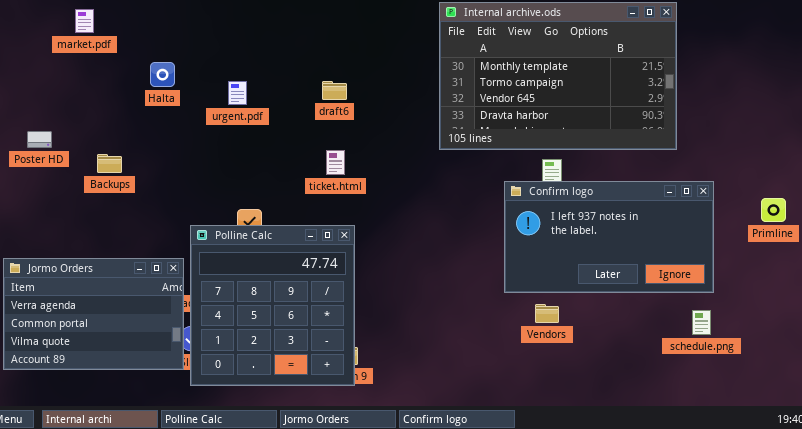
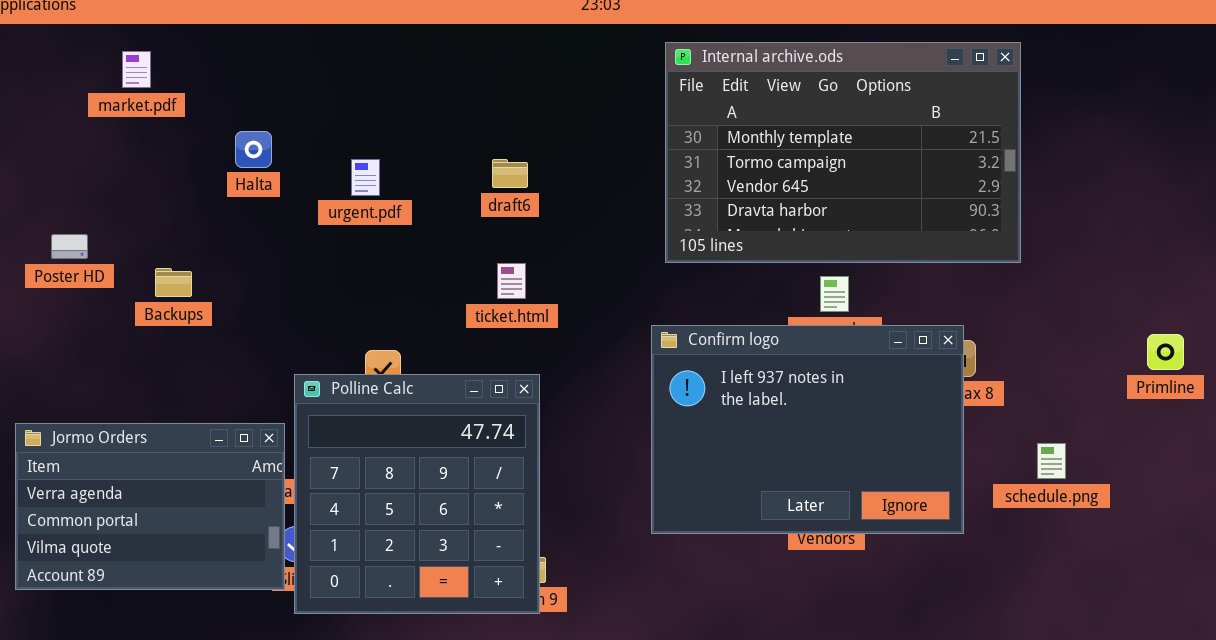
Confirm logo: [504,181,714,293] -> [651,325,964,534], moved, resized
schedule.png: [692,310,711,335] -> [1037,443,1066,479], moved

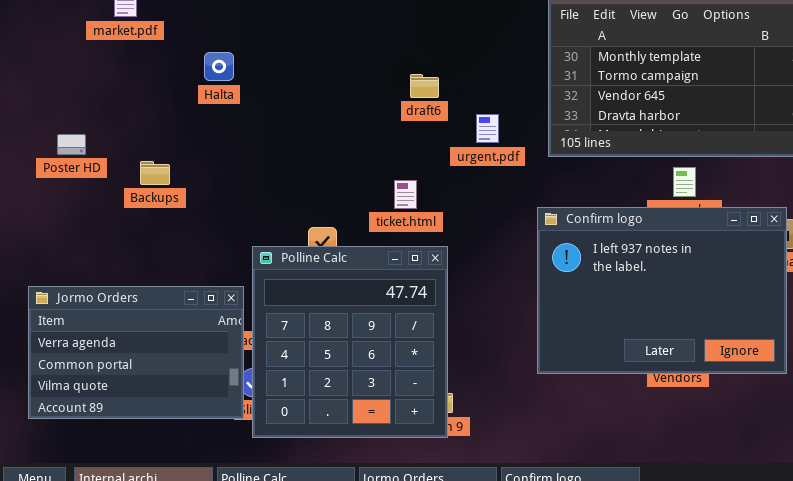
urgent.pdf: [351,159,380,196] -> [476,114,499,143], moved
ticket.html: [497,263,526,299] -> [394,180,417,209], moved

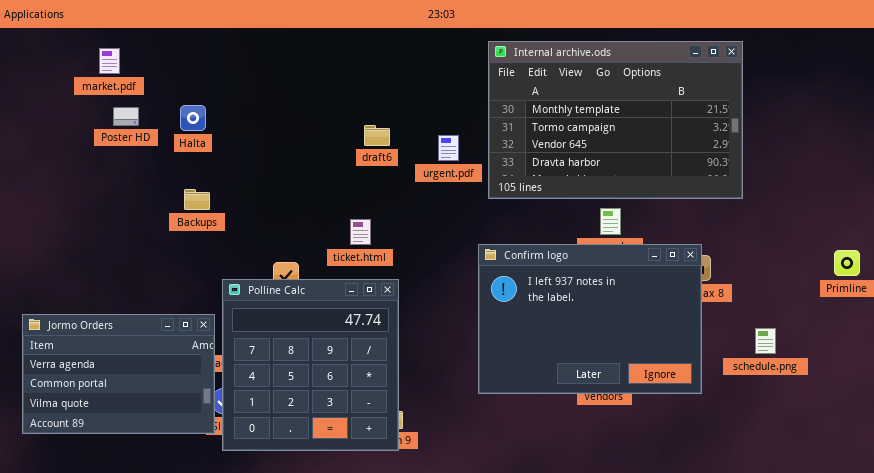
urgent.pdf: [476,114,499,143] -> [438,135,459,161], moved
Poster HD: [57,134,86,155] -> [113,107,139,126], moved
Backups: [140,161,170,185] -> [184,189,210,210], moved

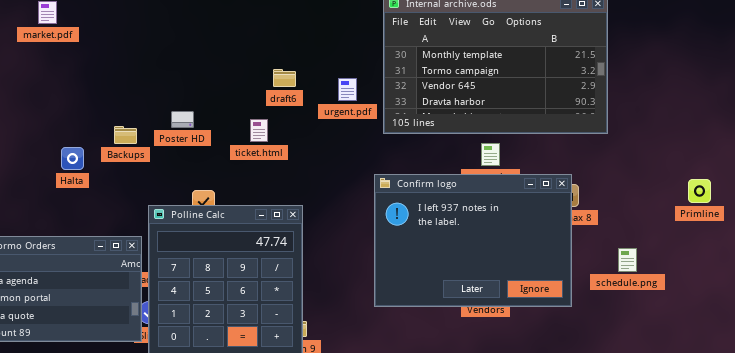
Halta: [180,105,206,131] -> [61,147,84,170], moved
Poster HD: [113,107,139,126] -> [171,111,194,128], moved
ticket.html: [350,219,371,245] -> [250,119,268,142], moved

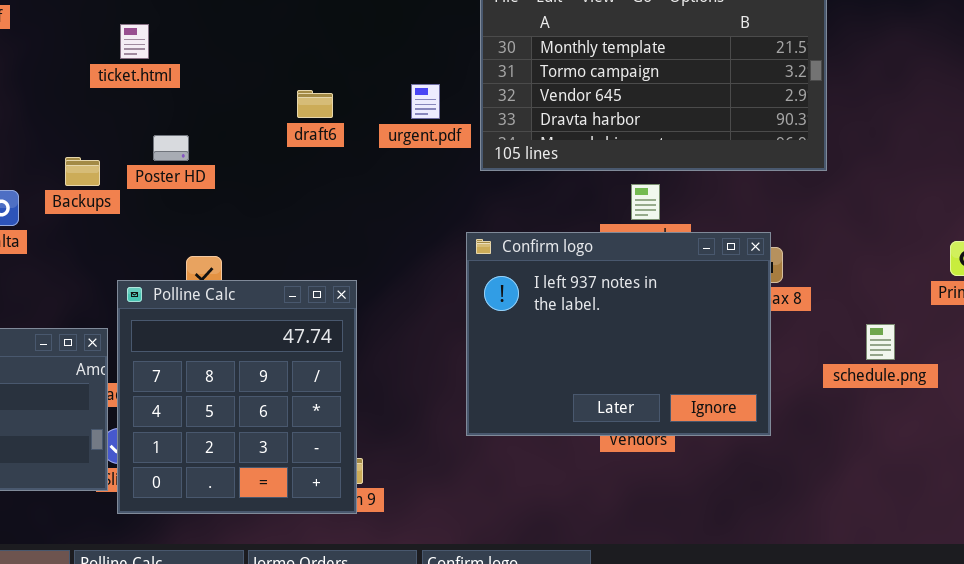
draft6: [273,69,296,87] -> [297,90,333,118], moved
ticket.html: [250,119,268,142] -> [120,24,149,59], moved
schedule.png: [618,248,637,272] -> [866,324,895,360], moved

